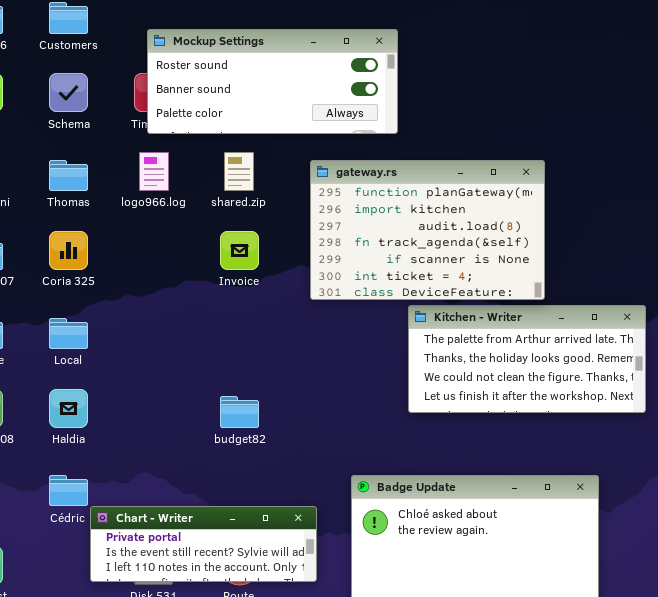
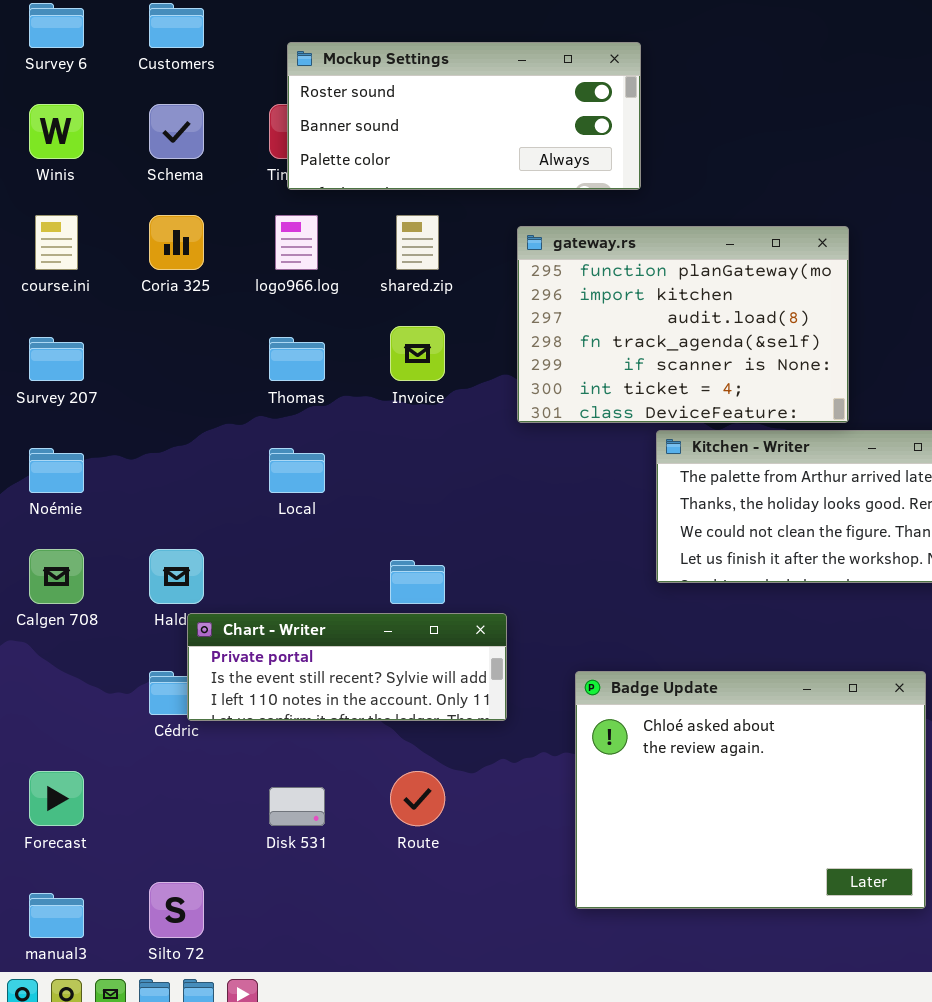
Thomas: [49,160,88,191] -> [269,337,325,381], moved
Coria 325: [49,231,88,270] -> [149,215,204,270], moved
Local: [49,318,88,349] -> [269,448,325,493], moved
Chart - Writer: [90,506,317,582] -> [187,613,507,721], moved

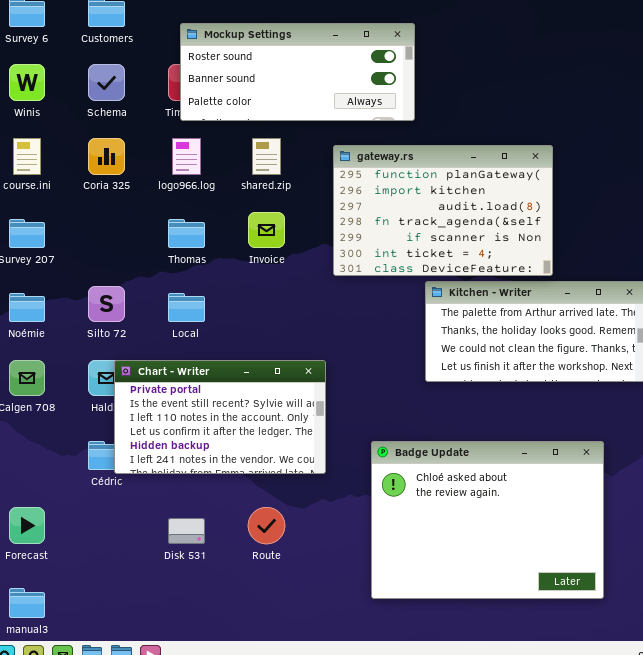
Chart - Writer: [187,613,507,721] -> [114,360,326,474], resized
Silto 72: [149,882,204,938] -> [88,286,125,322], moved

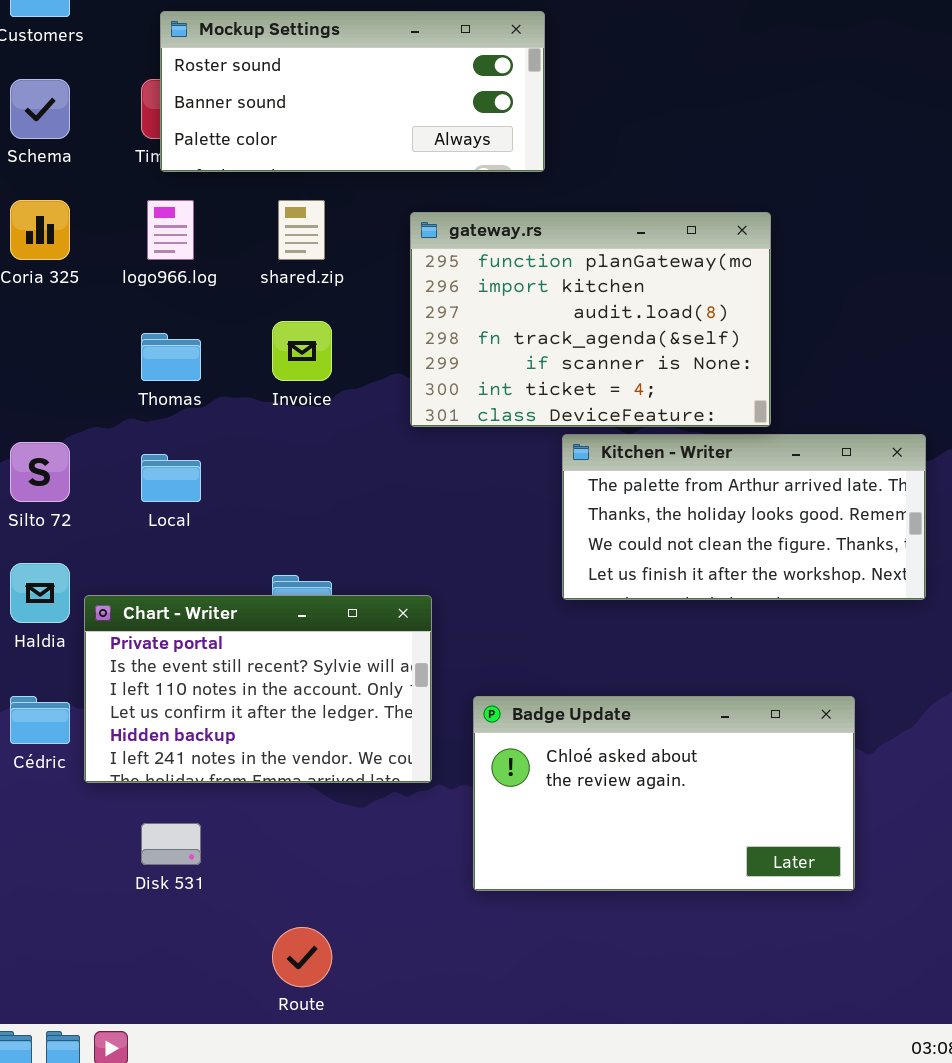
Chart - Writer: [114,360,326,474] -> [84,595,432,783], moved
Badge Update: [371,441,604,599] -> [473,696,855,891], resized
Route: [248,507,285,544] -> [272,927,332,987], moved

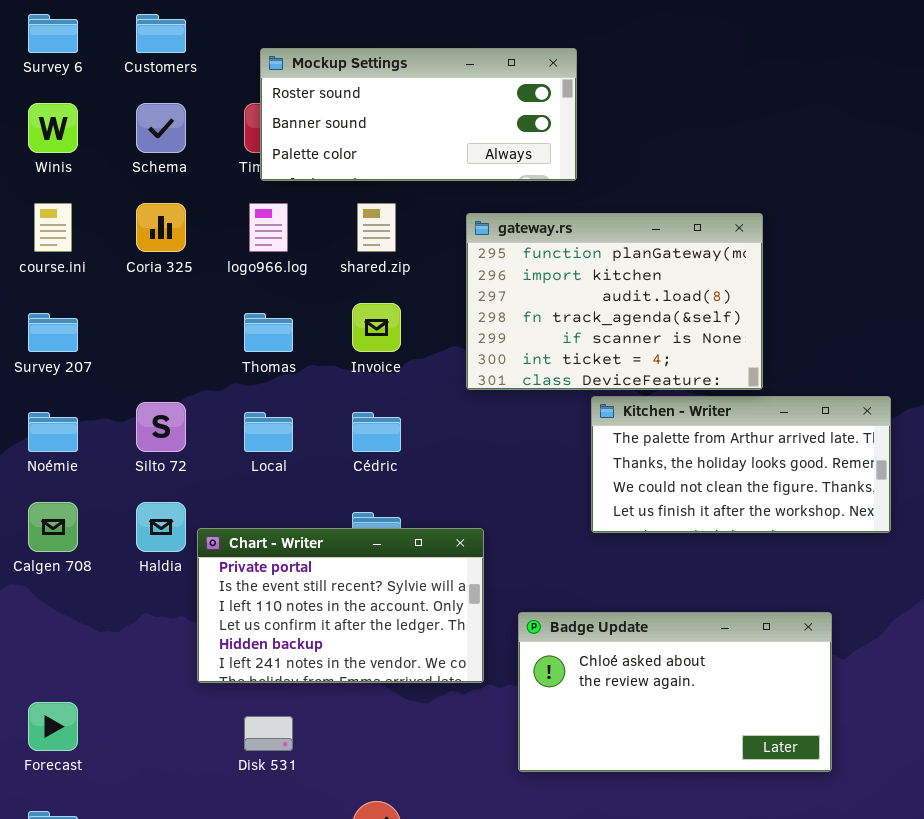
Cédric: [10,696,70,744] -> [352,412,401,452], moved

